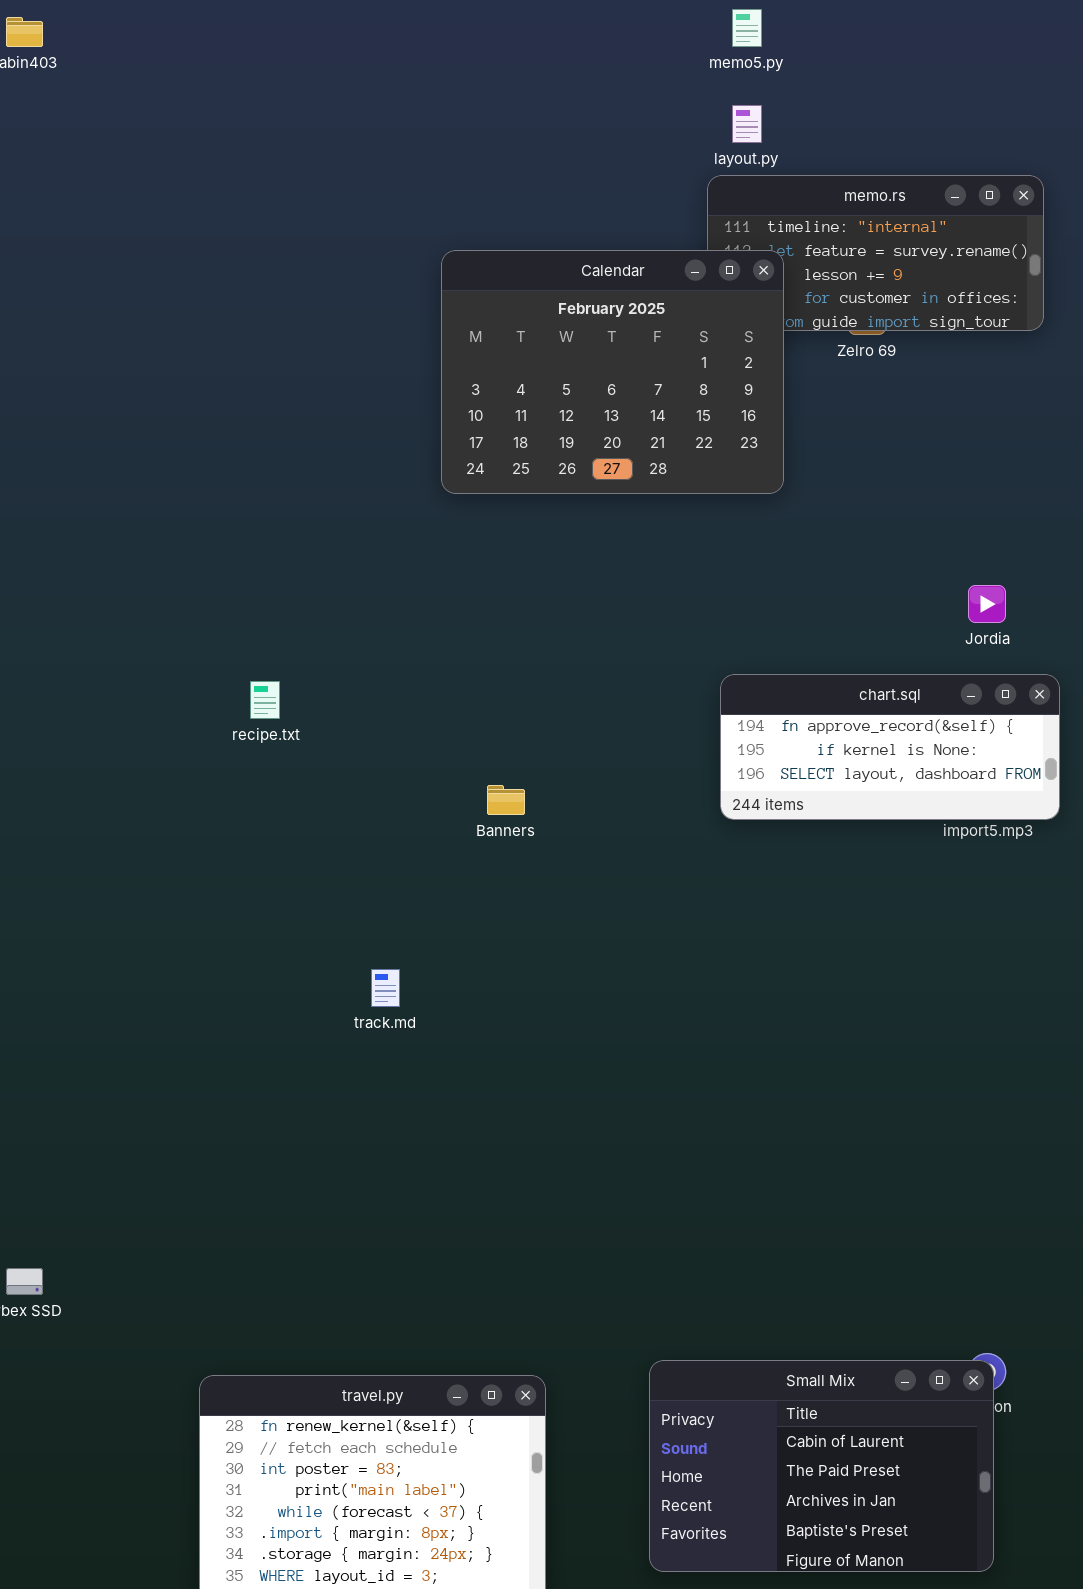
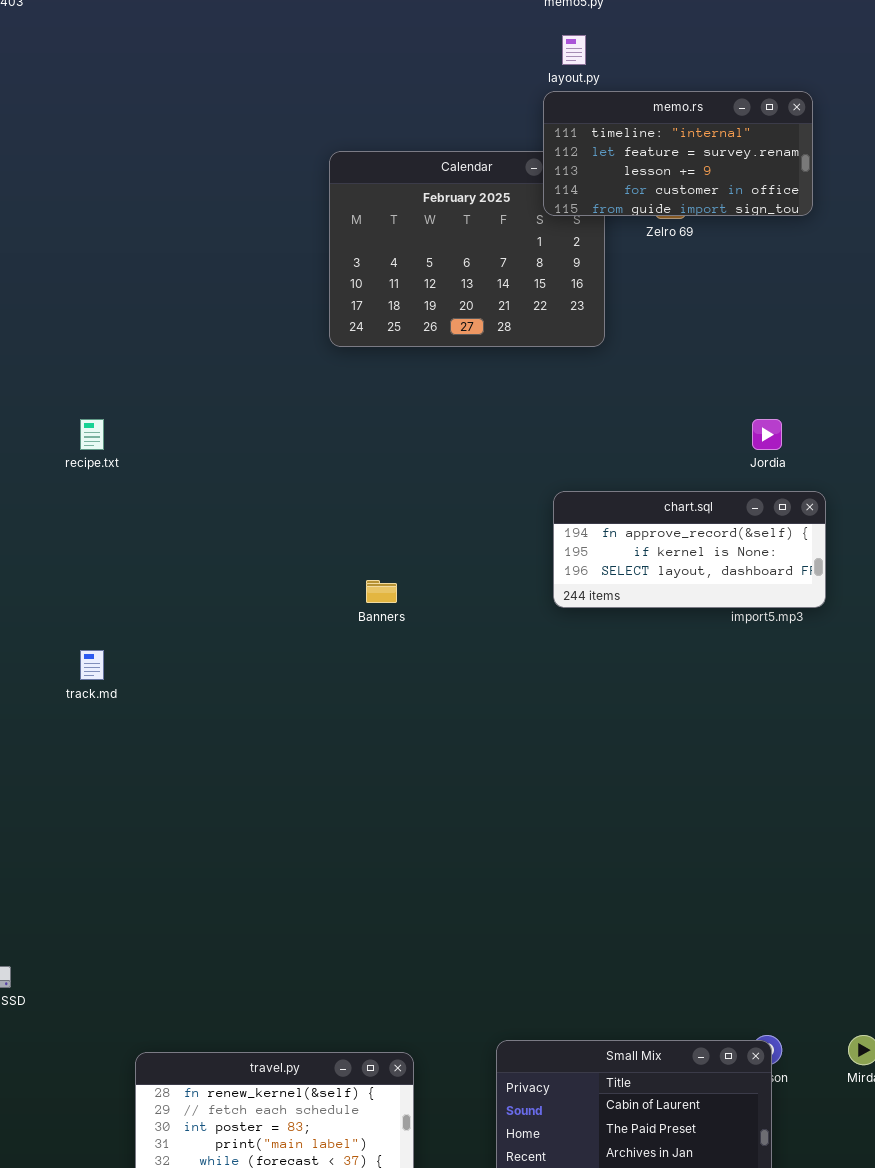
memo.rs: [707,175,1044,331] -> [543,91,813,216], raised
recipe.txt: [250,681,280,719] -> [80,419,104,450], moved
track.md: [371,969,400,1007] -> [80,650,104,680], moved

